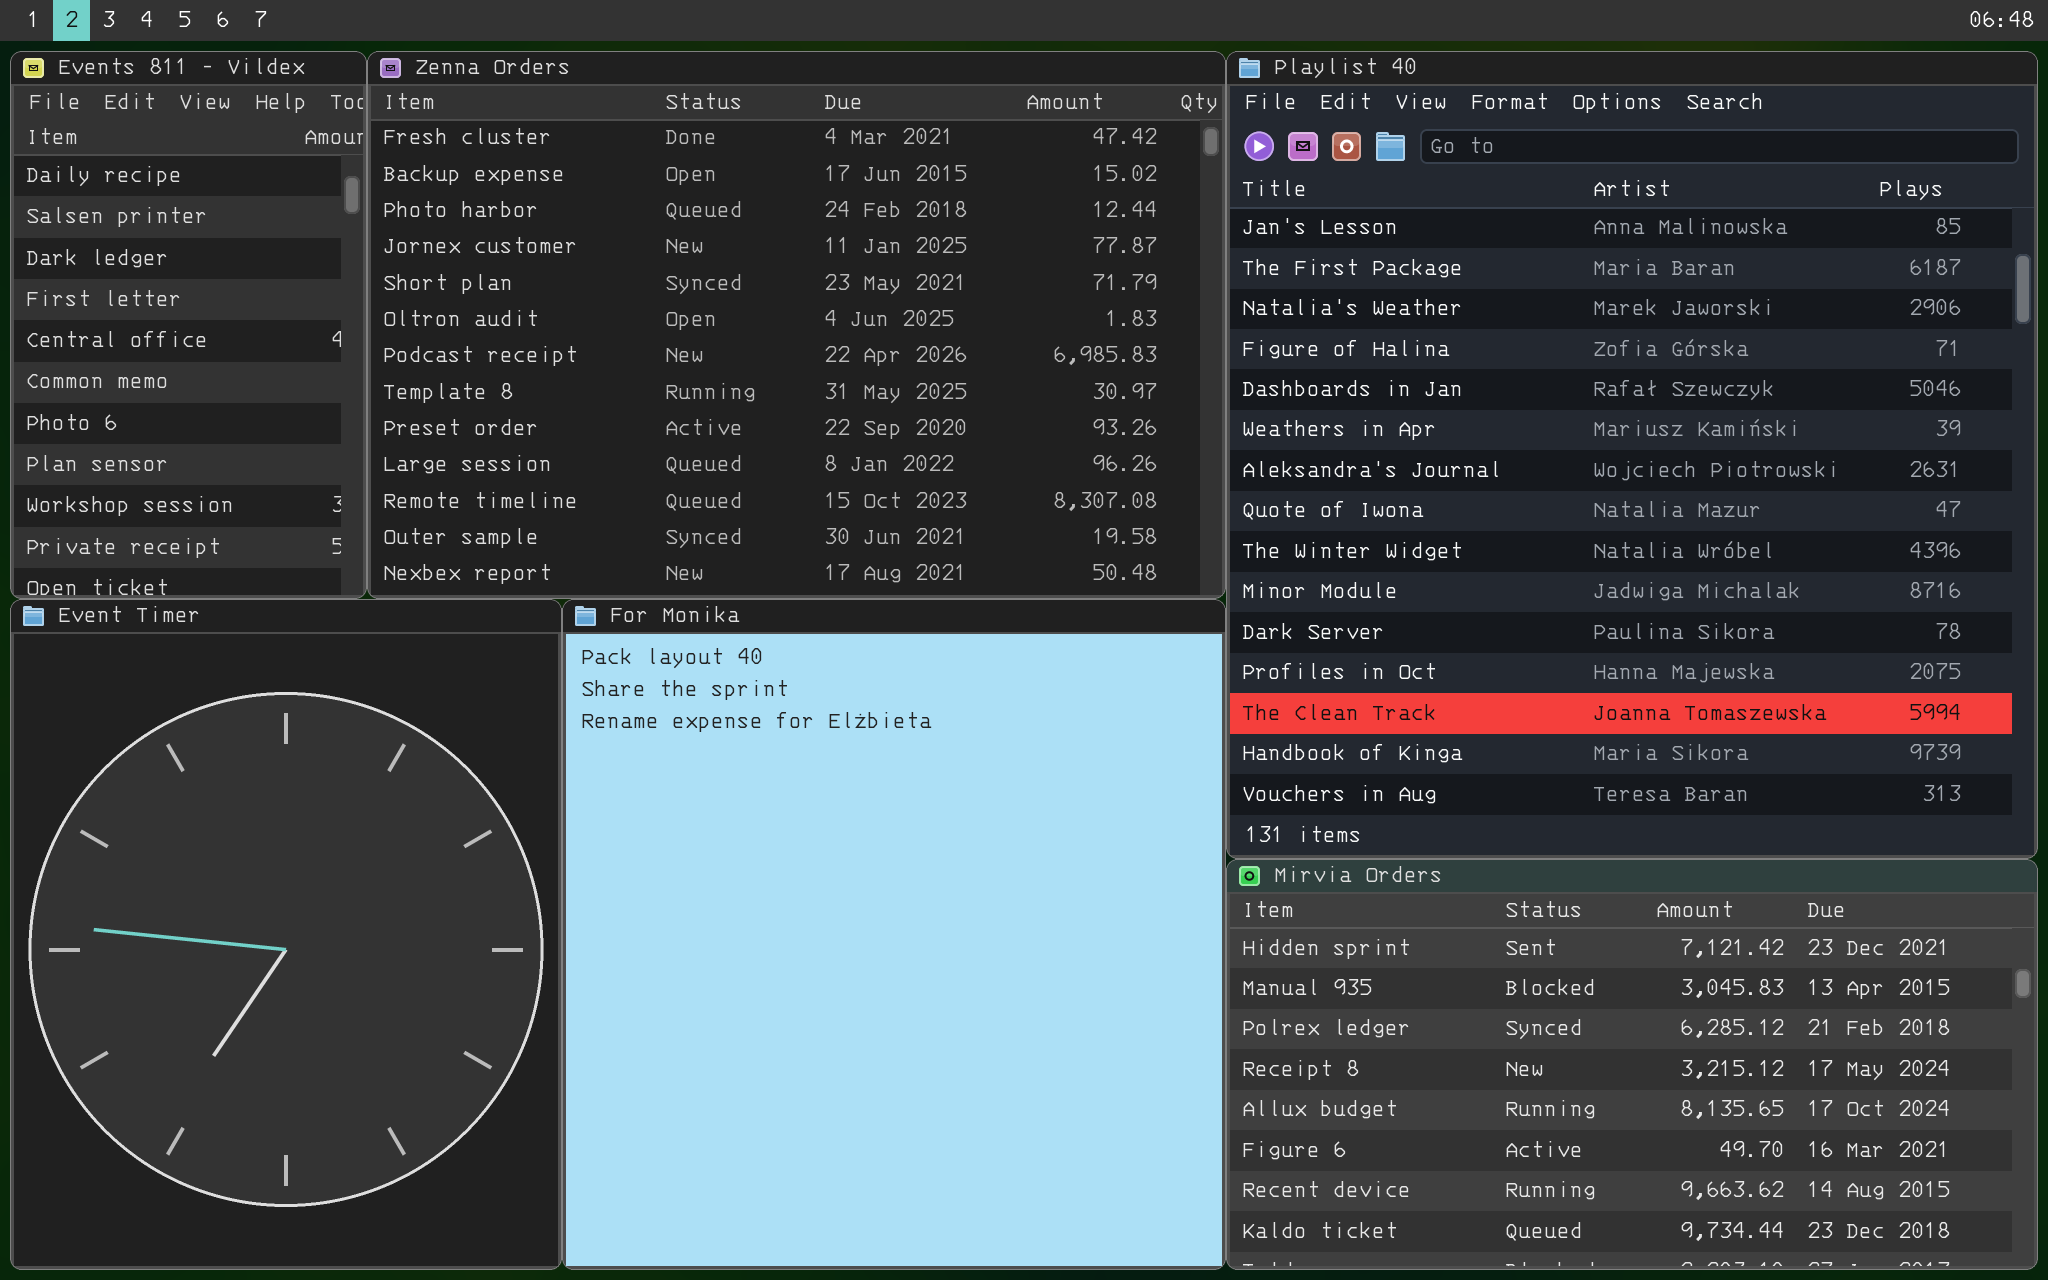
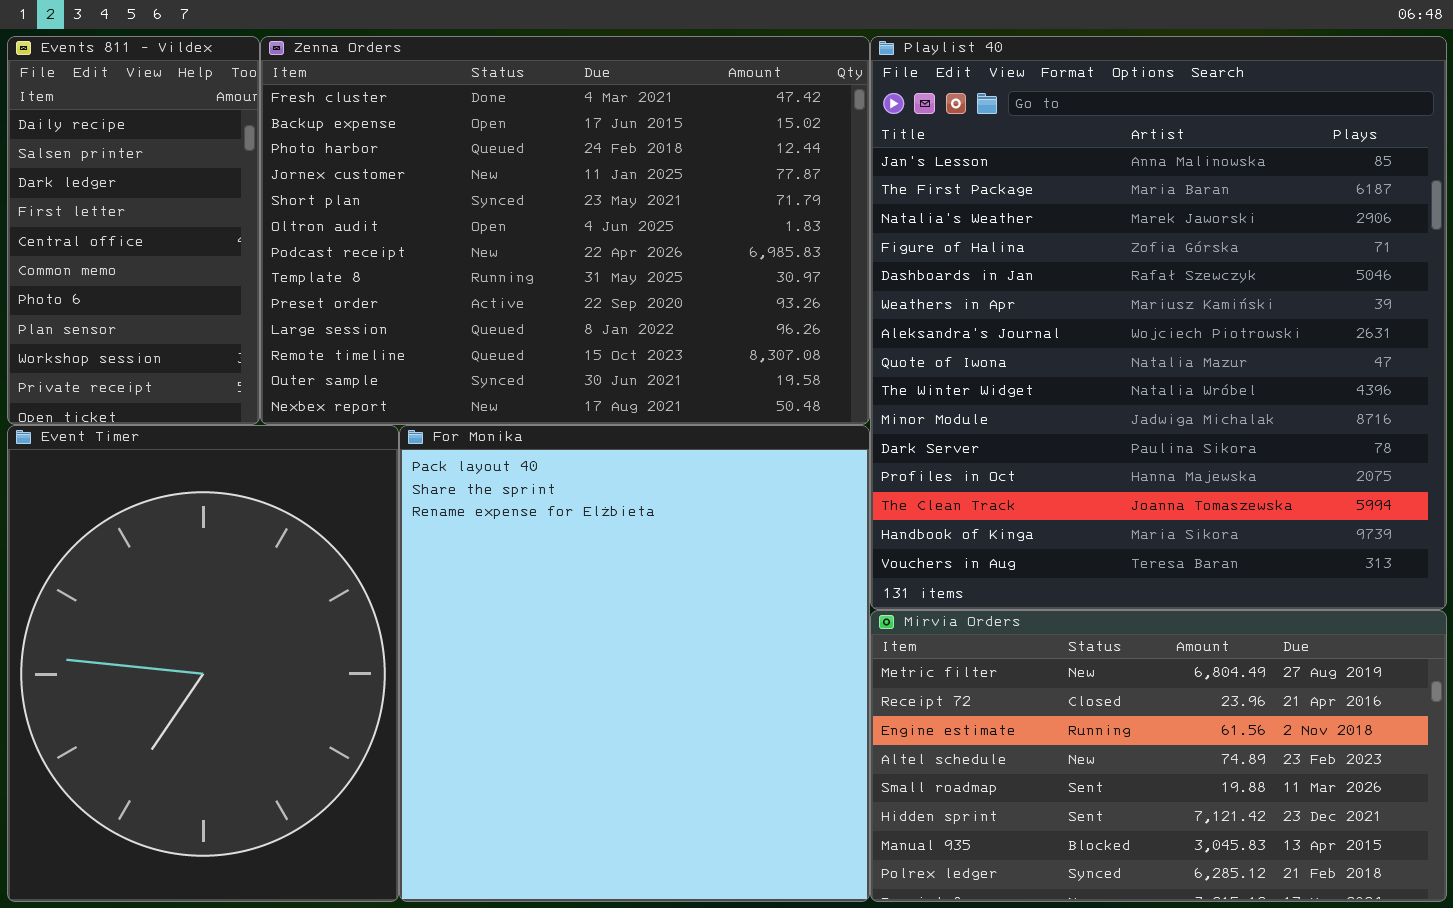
Mirvia Orders: [1226,859,2038,1270] -> [870,610,1447,902], scrolled up 5 rows

